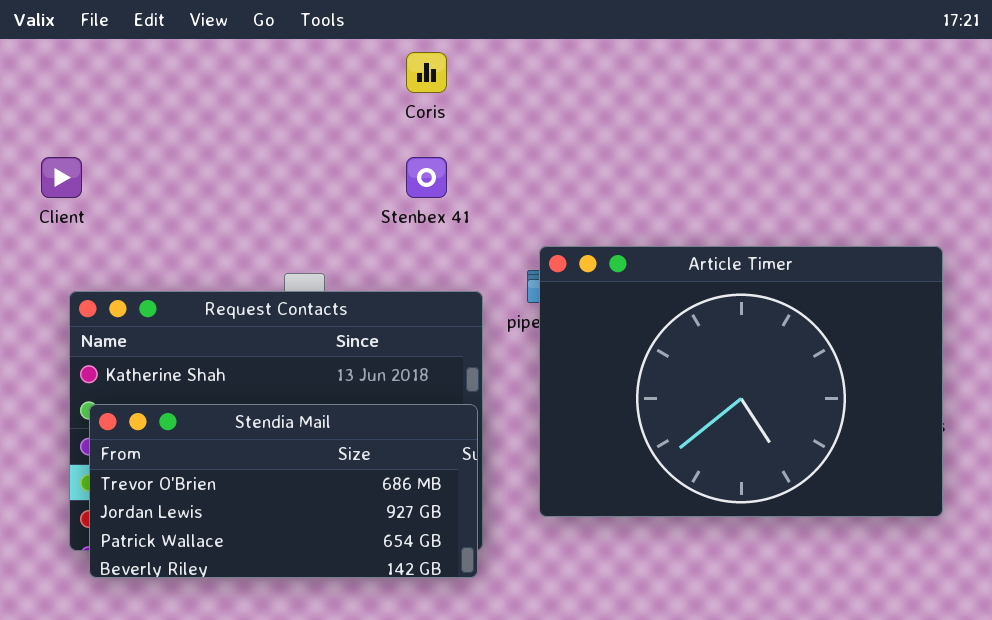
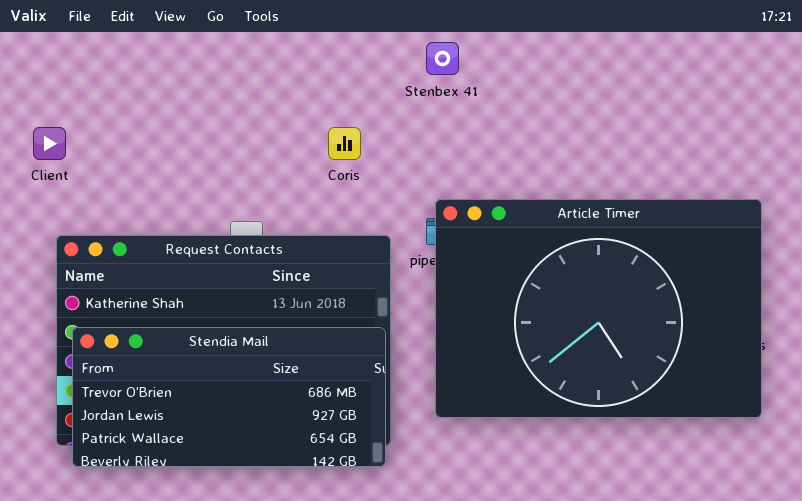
Coris: [406,52,447,93] -> [328,127,361,160], moved
Stenbex 41: [406,157,447,198] -> [426,42,459,75], moved

